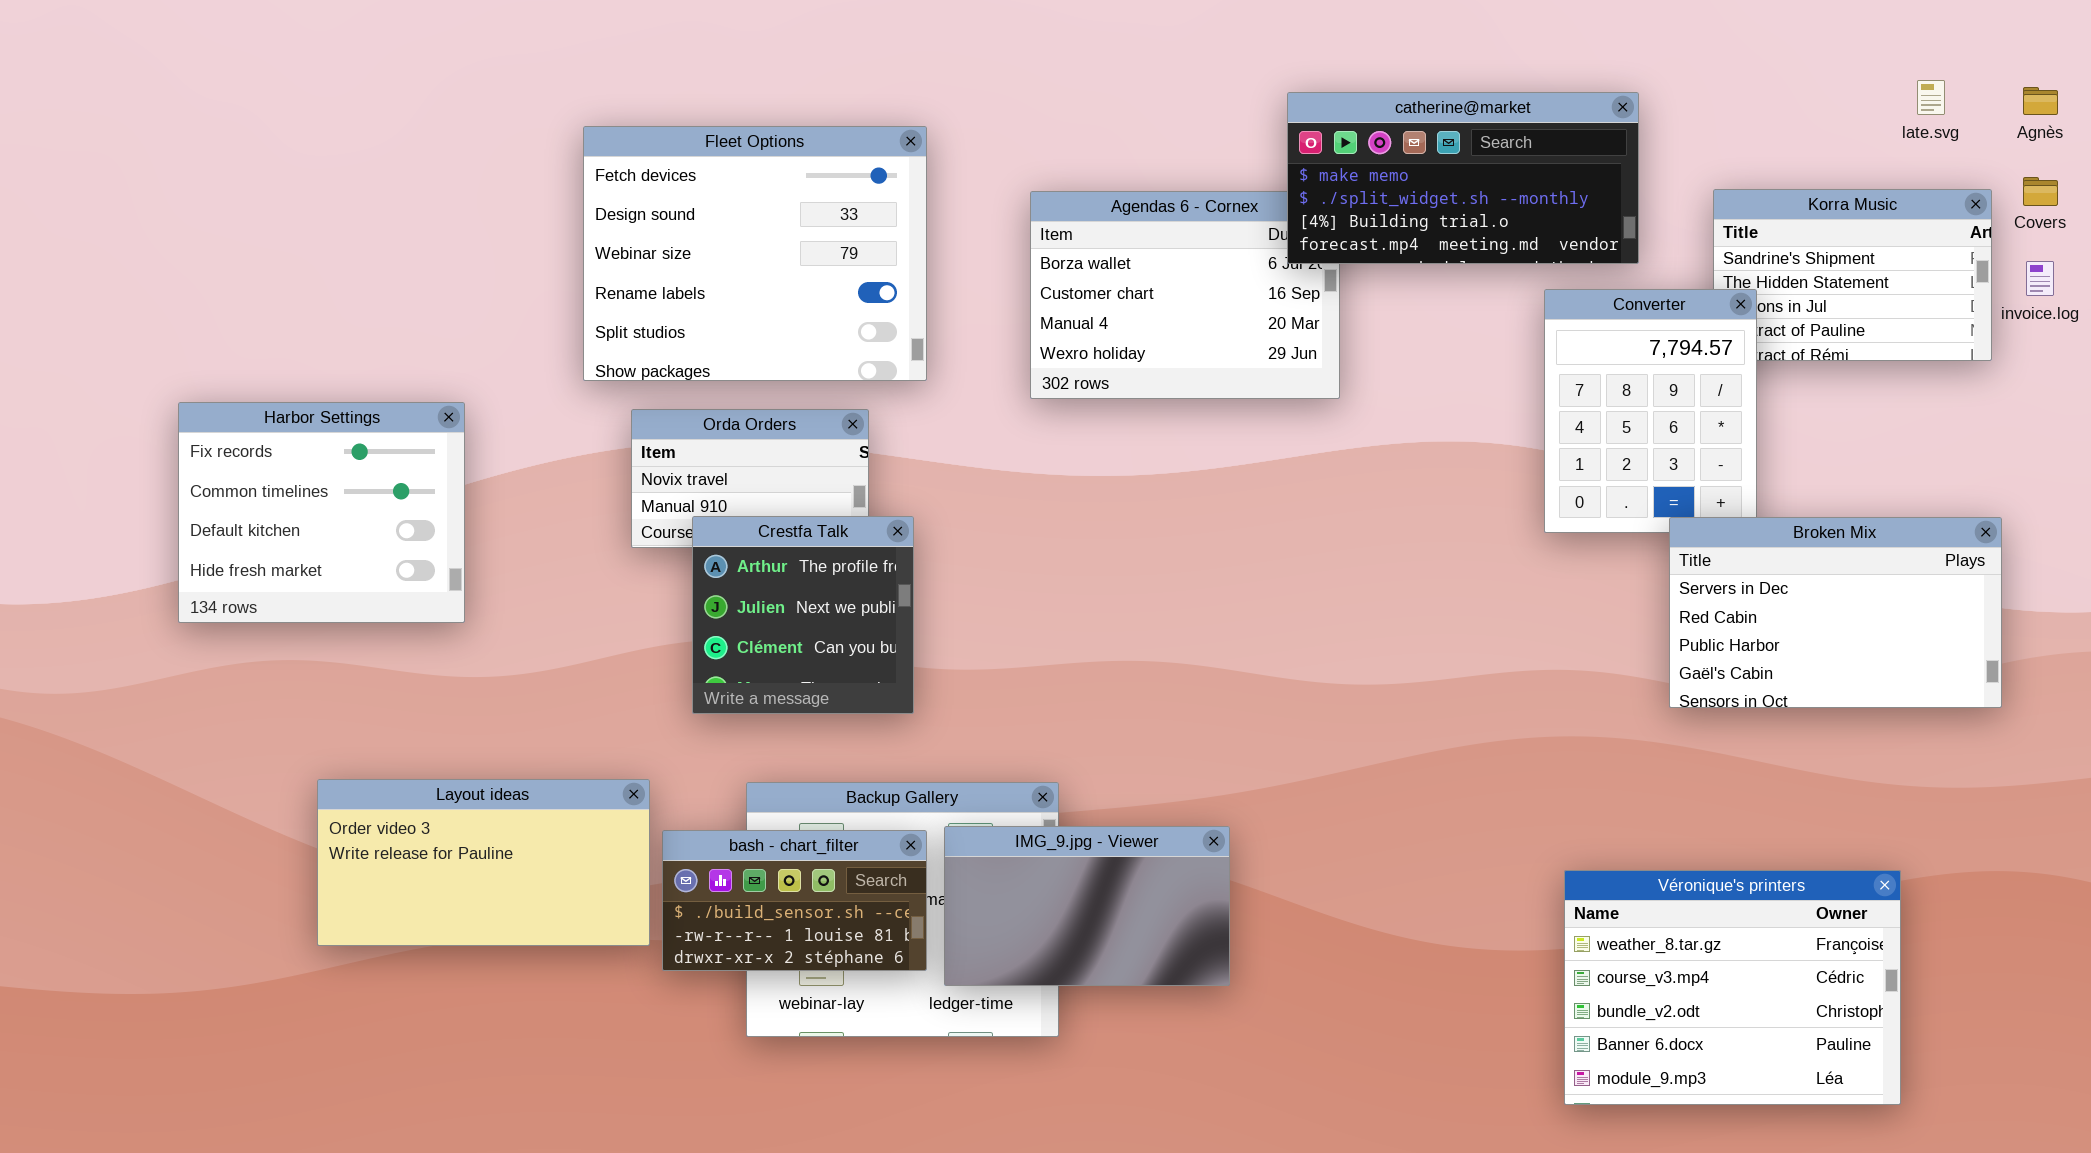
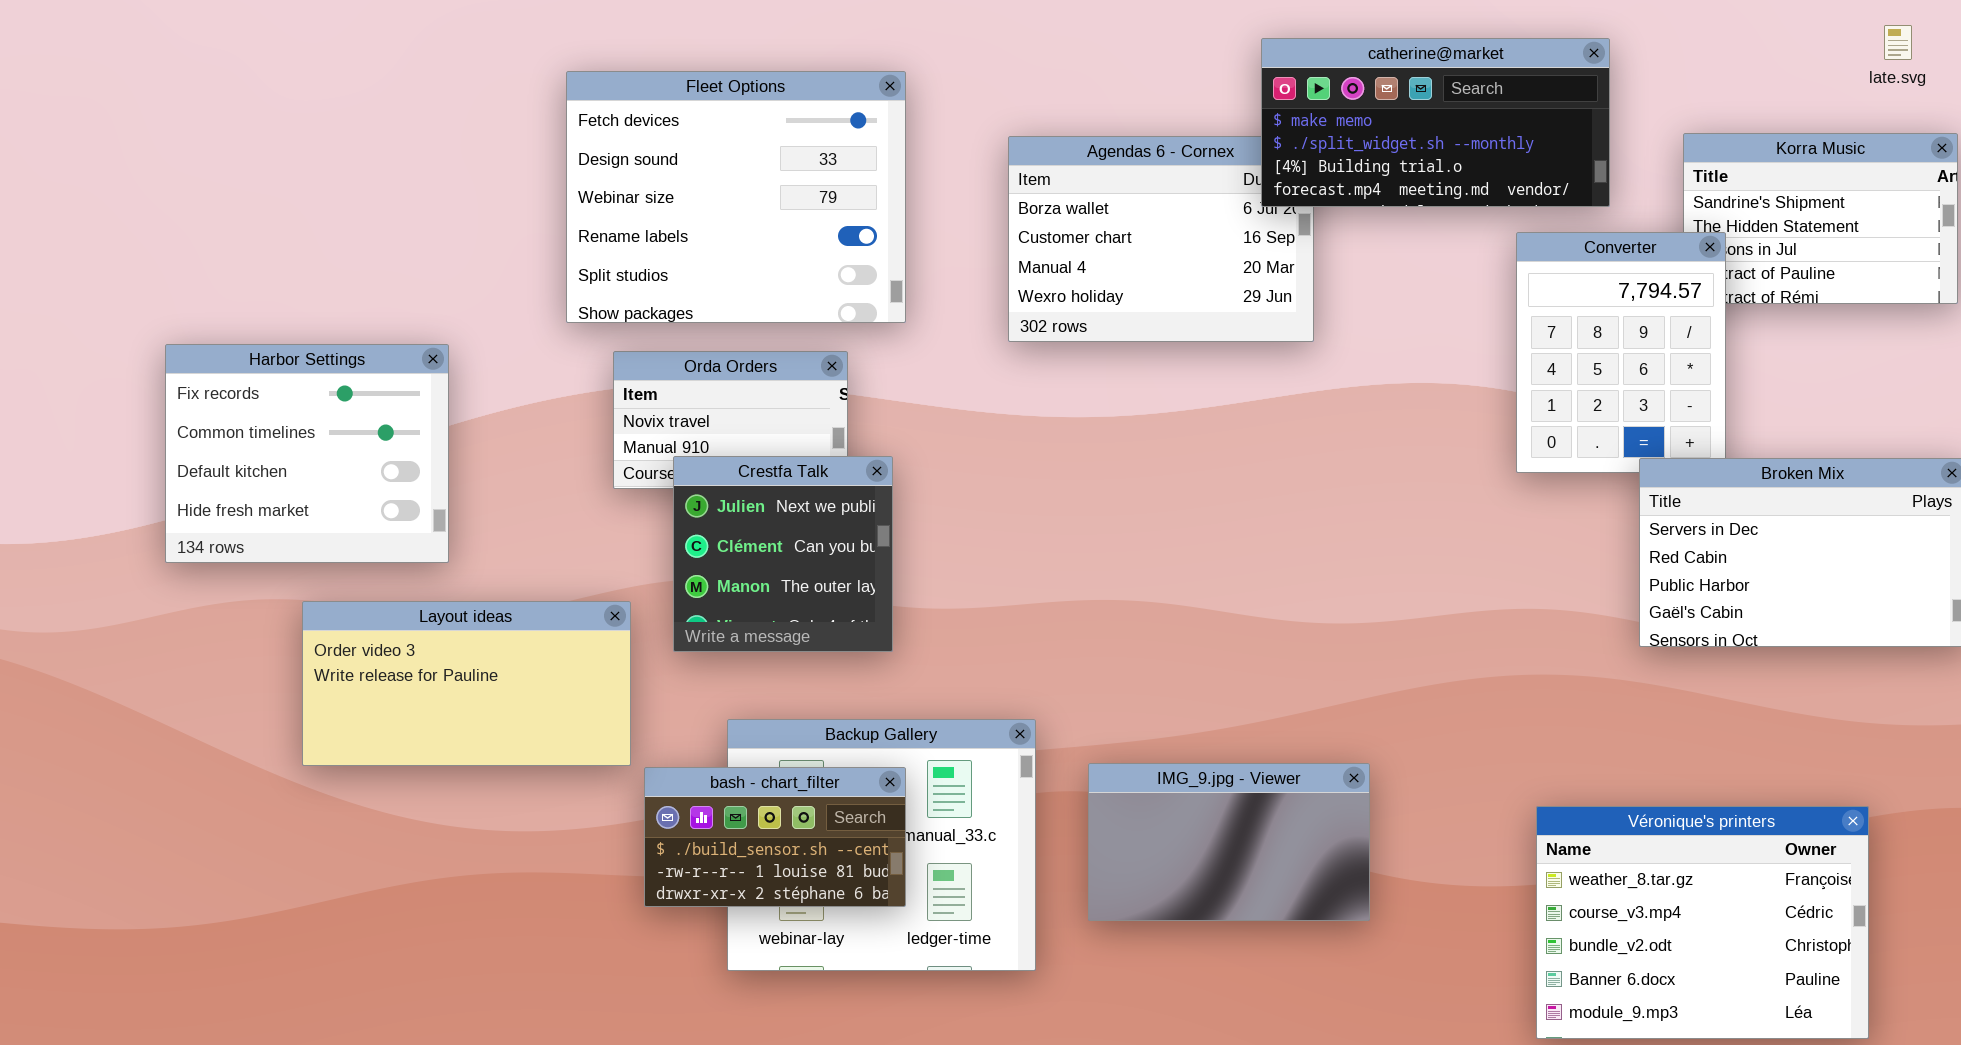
Crestfa Talk: [692,516,914,714] -> [673,456,893,652], scrolled down 1 row
Layout ideas: [317,779,650,946] -> [302,601,631,766], moved
IMG_9.jpg - Viewer: [944,826,1230,986] -> [1088,763,1370,921], moved

